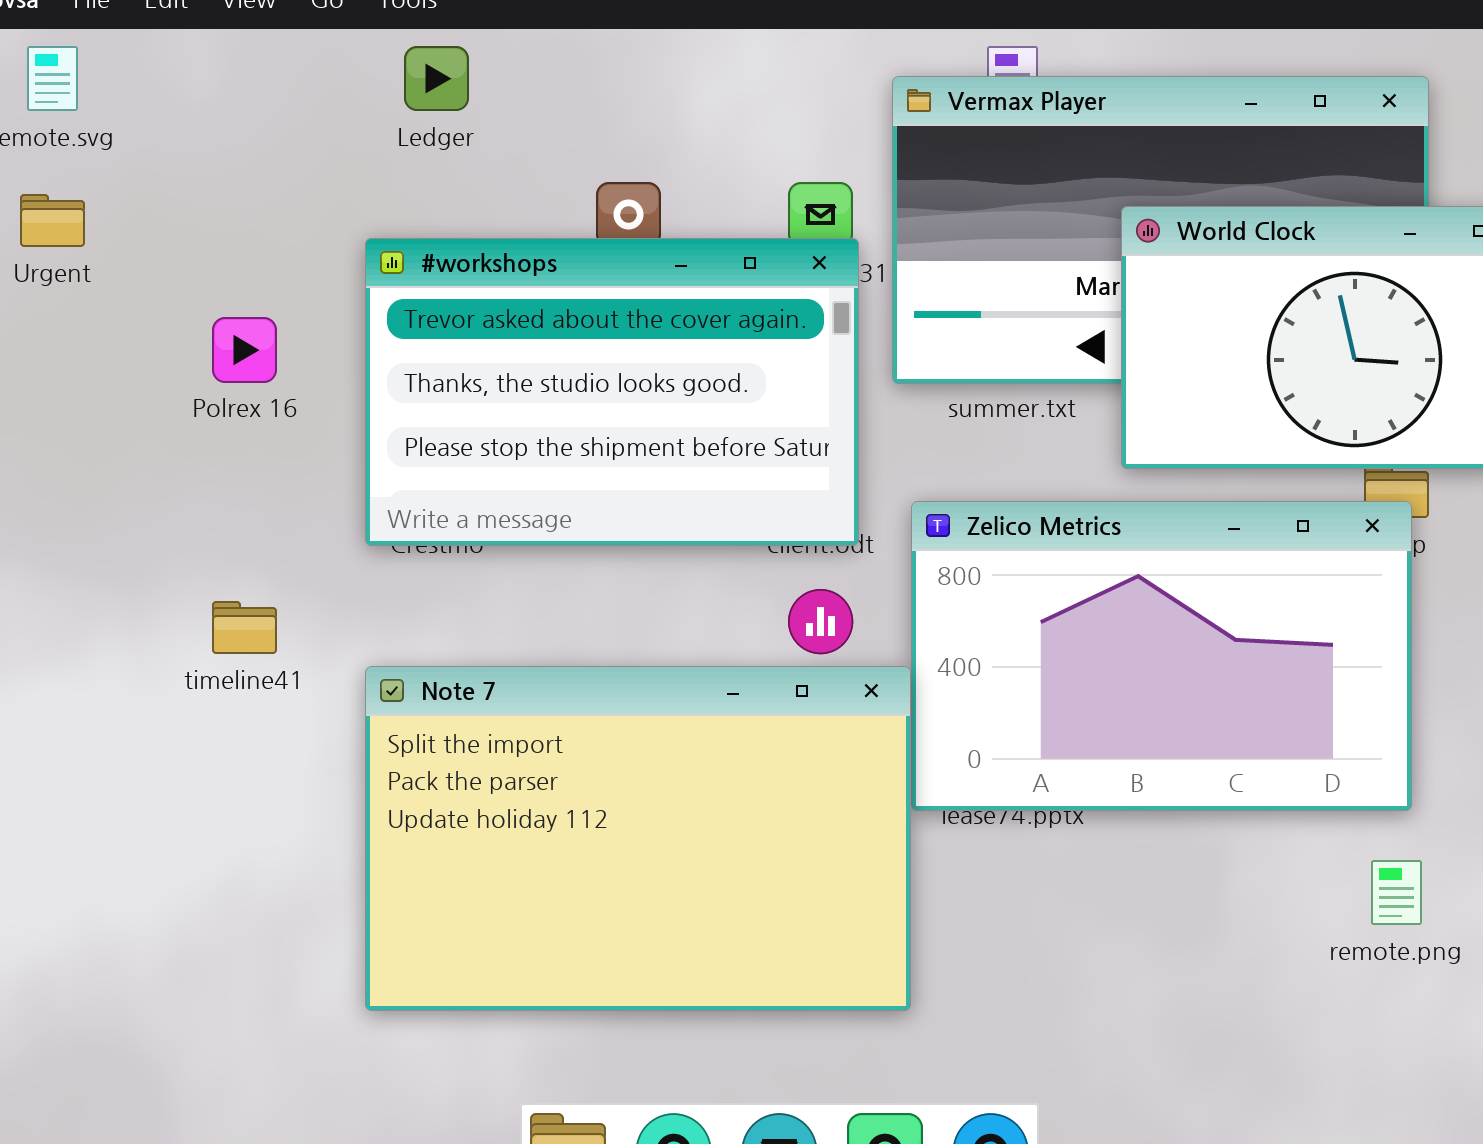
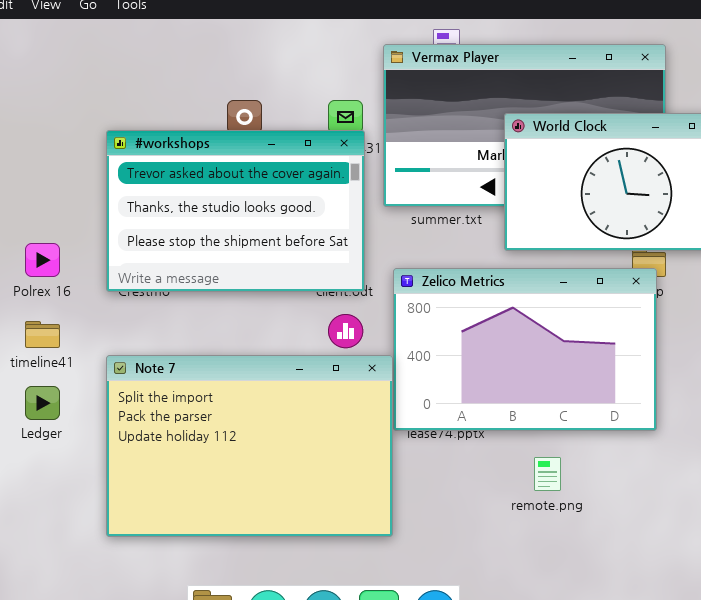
Ledger: [404,46,469,111] -> [25,386,60,420], moved
Polrex 16: [212,317,277,383] -> [25,243,60,277], moved
remote.png: [1371,860,1422,925] -> [534,457,561,491], moved

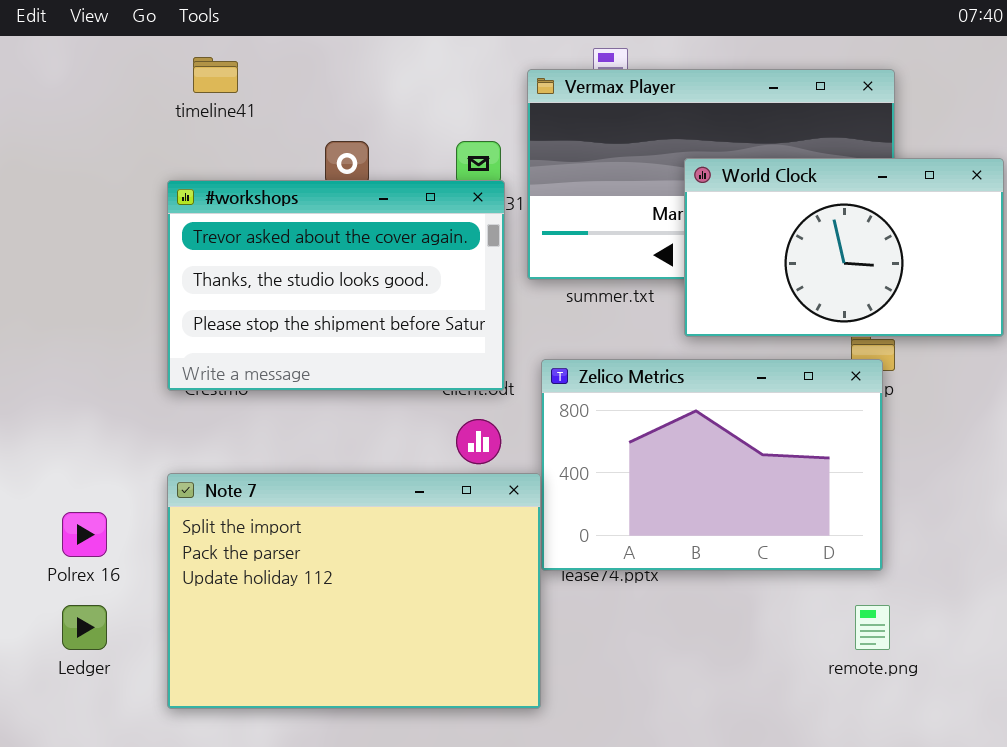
Polrex 16: [25,243,60,277] -> [62,512,107,557], moved
timeline41: [25,321,60,348] -> [193,57,238,93], moved
Ledger: [25,386,60,420] -> [62,605,107,650], moved
remote.png: [534,457,561,491] -> [855,605,890,650], moved

